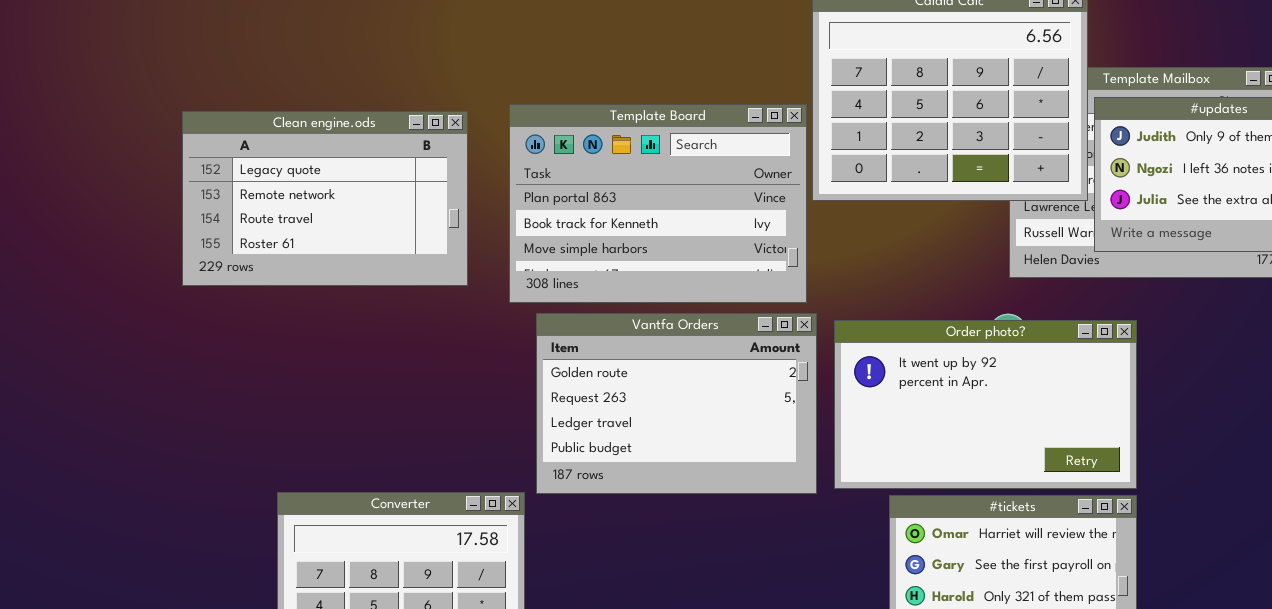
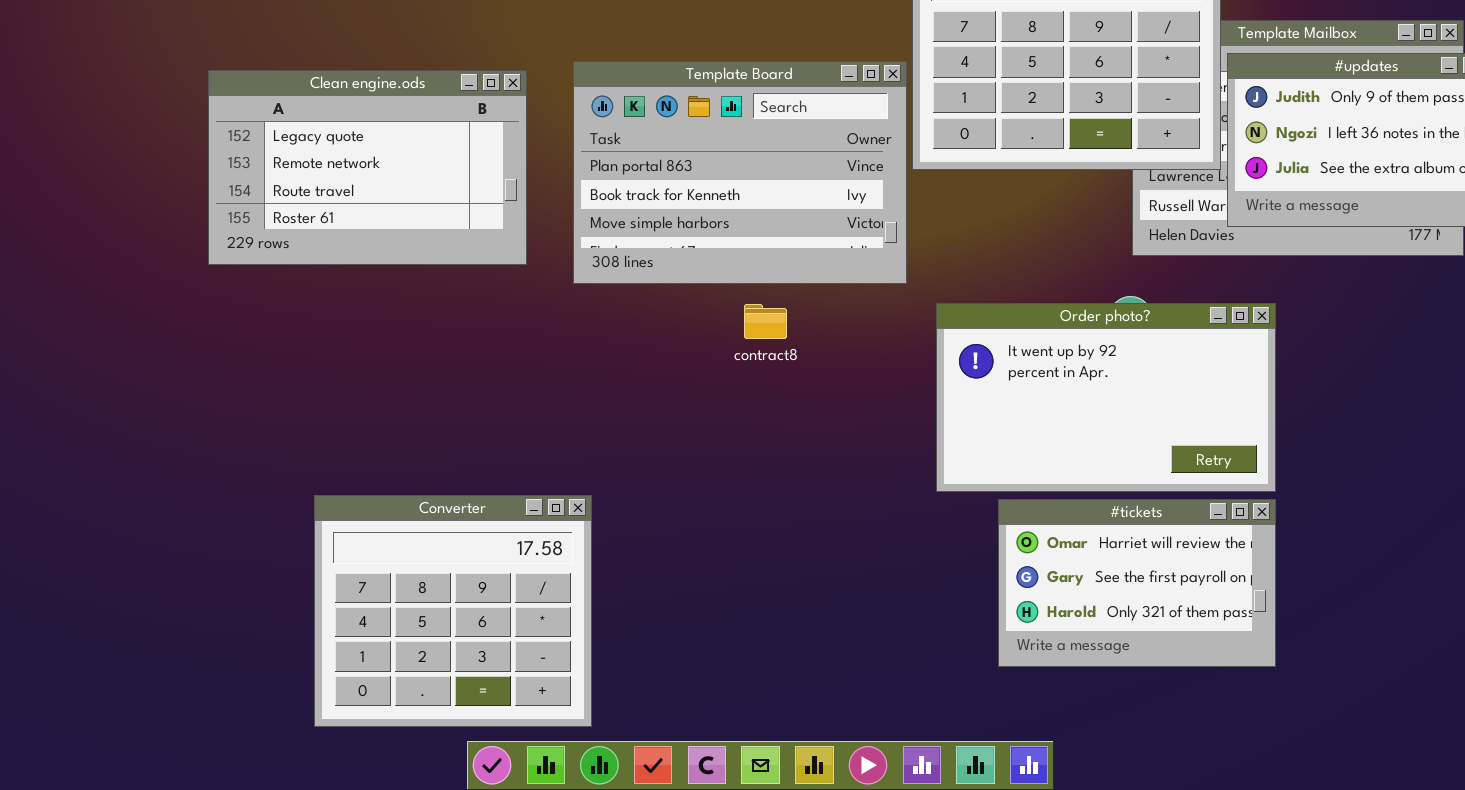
Vantfa Orders: [536,313,817,494] -> none, closed

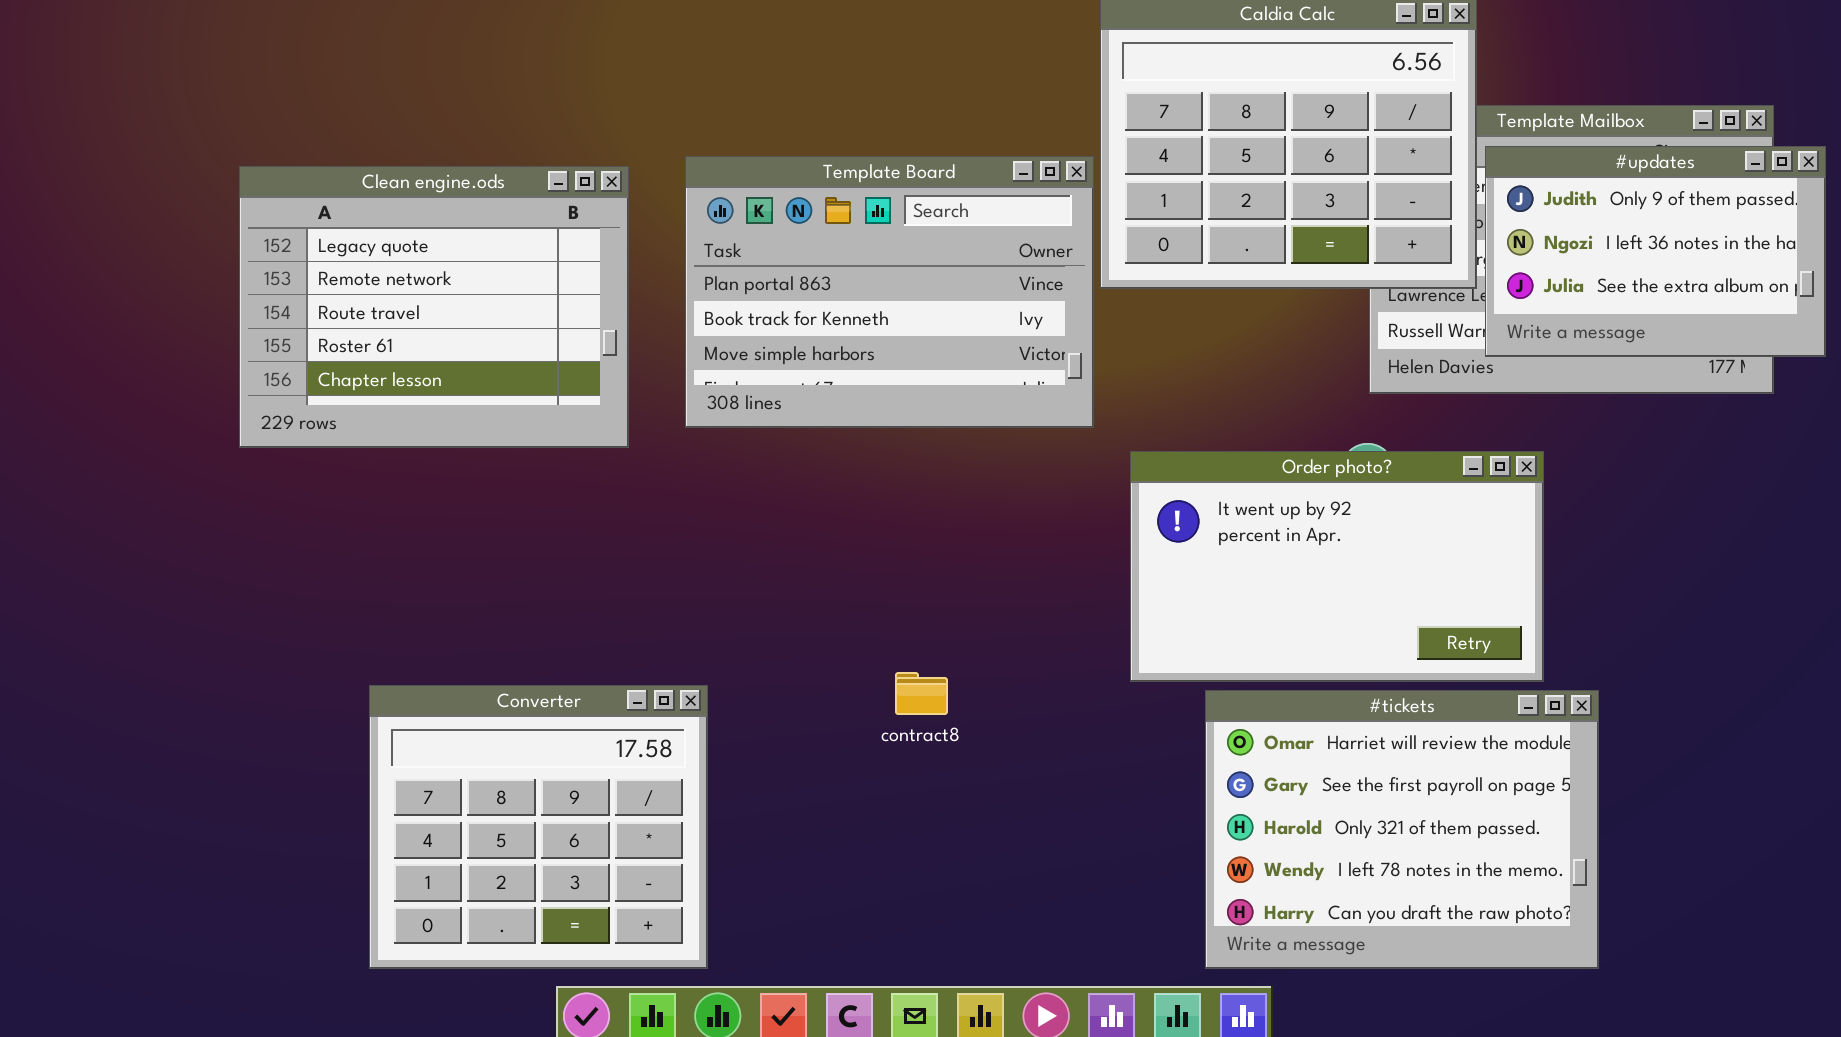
Clean engine.ods: [208,70,527,265] -> [239,166,629,448], resized
contract8: [744,304,787,339] -> [895,672,948,715], moved
#tickets: [998,499,1276,667] -> [1205,690,1599,969], resized

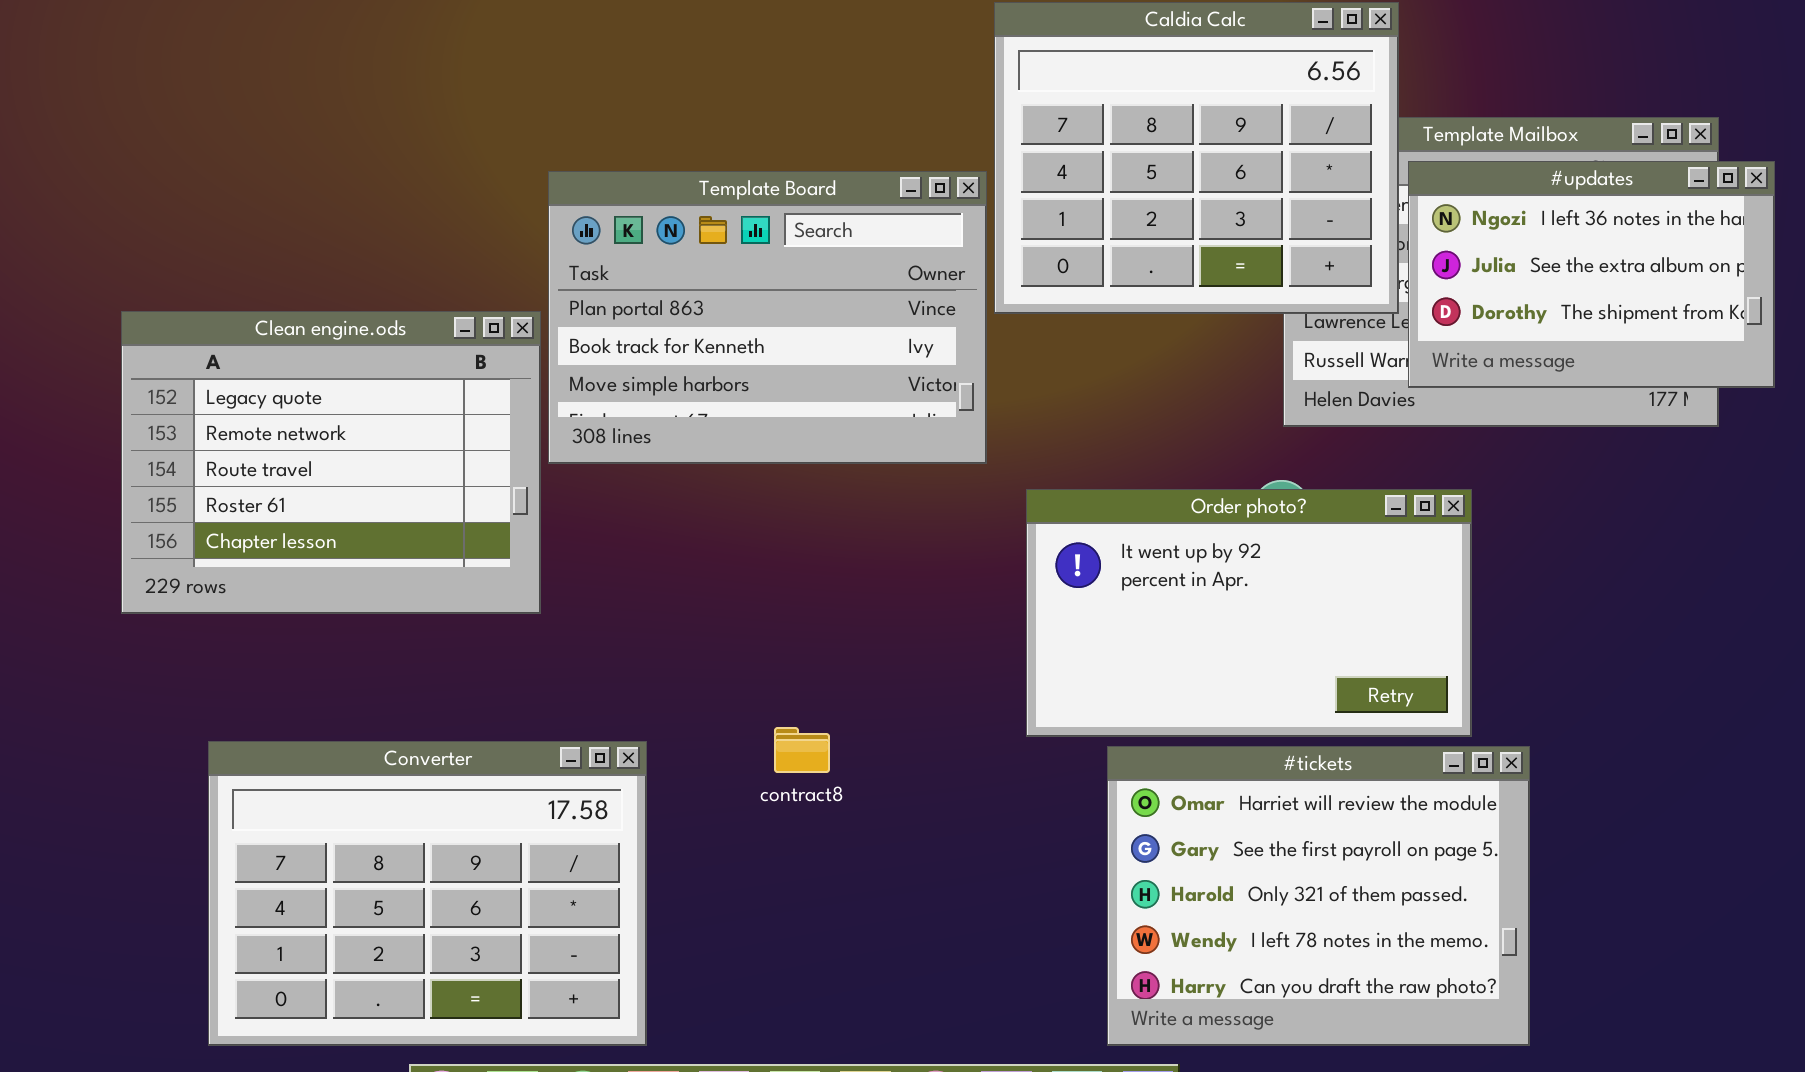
#updates: [1485,146,1826,357] -> [1408,161,1775,388], scrolled down 1 row
Clean engine.ods: [239,166,629,448] -> [121,311,541,614], moved
Converter: [369,685,708,969] -> [208,741,647,1046], resized

